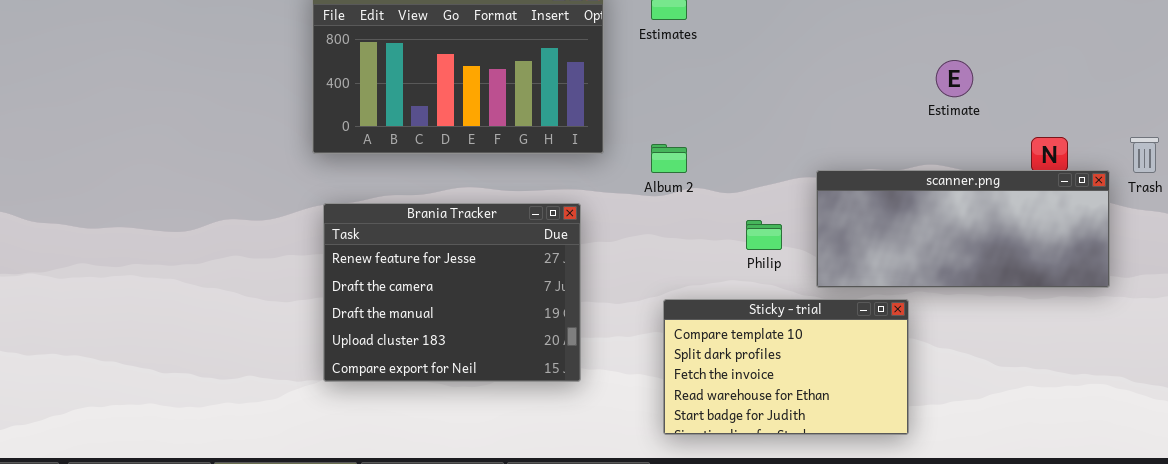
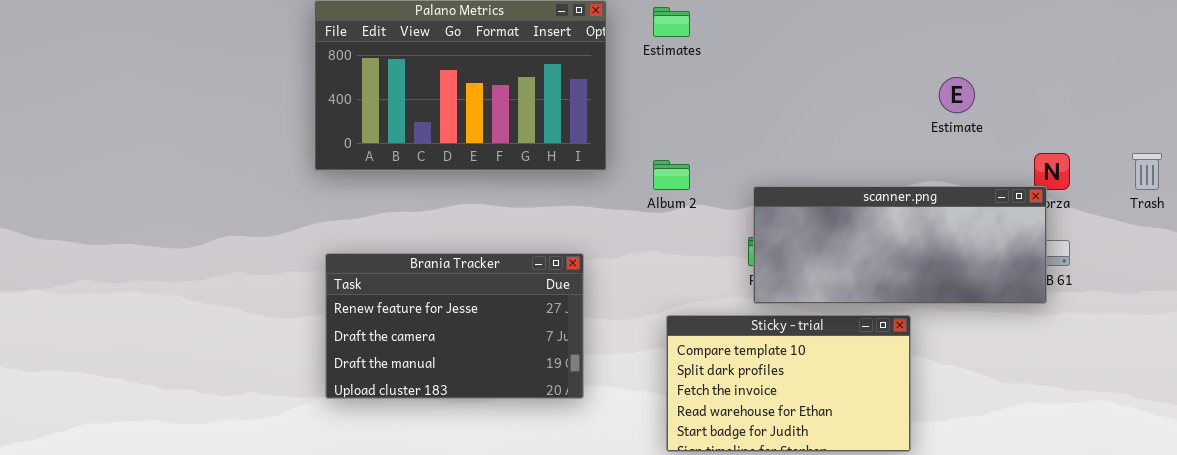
scanner.png: [816,170,1110,288] -> [753,186,1047,304], moved
Brania Tracker: [323,203,581,382] -> [325,253,584,399], resized

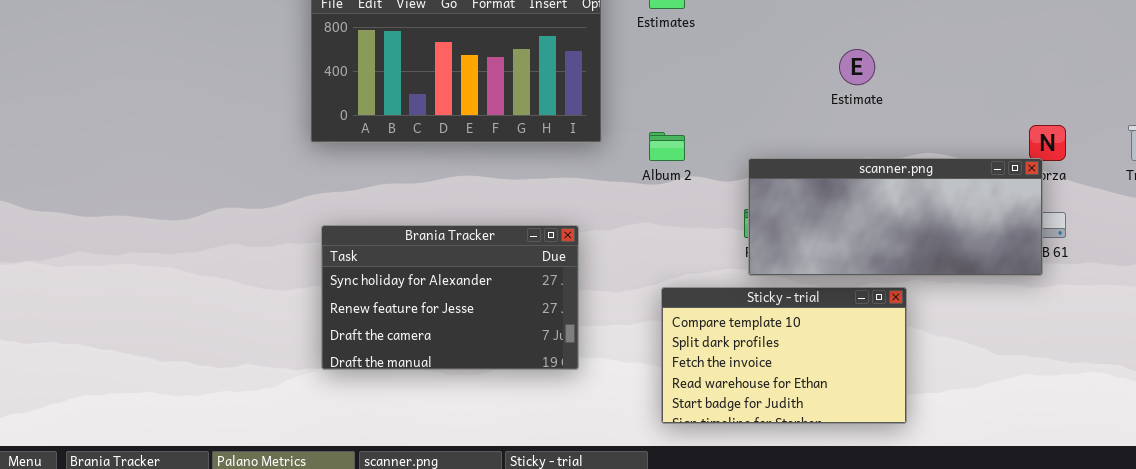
Estimate: [939,77,975,113] -> [839,49,875,85], moved
Brania Tracker: [325,253,584,399] -> [321,225,579,370], scrolled up 1 row

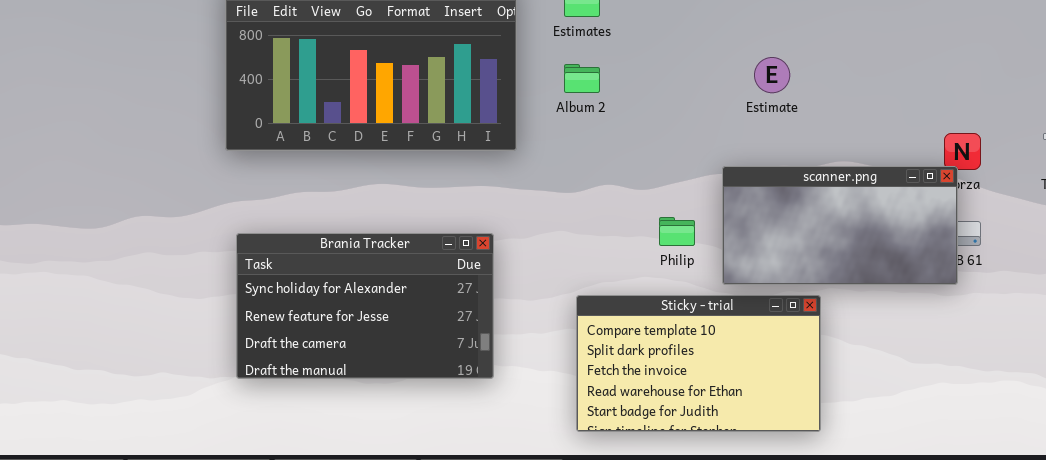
Album 2: [649,132,685,161] -> [564,64,600,93], moved
scanner.png: [748,158,1043,276] -> [722,166,958,285], resized

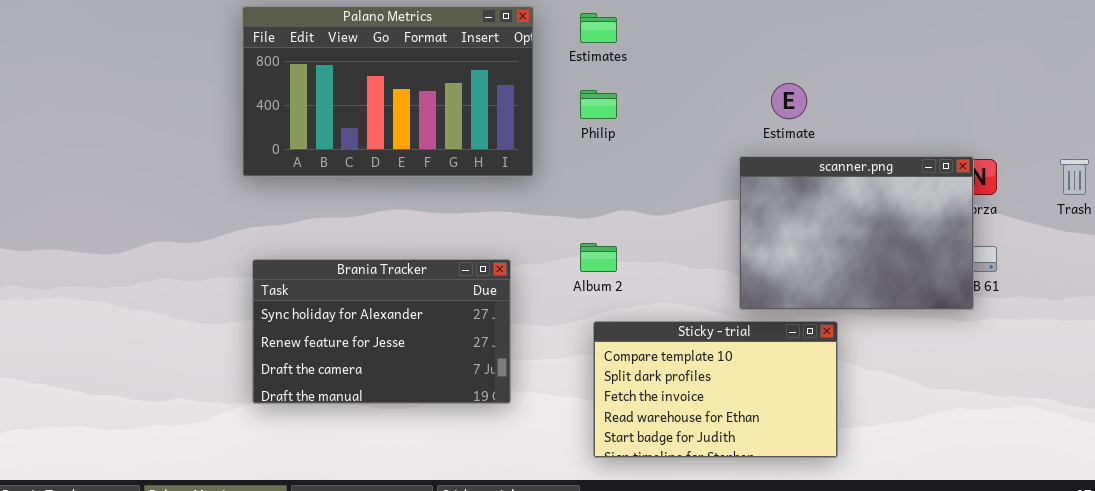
Album 2: [564,64,600,93] -> [580,243,617,272], moved
scanner.png: [722,166,958,285] -> [739,156,974,310], resized
Philip: [659,217,695,246] -> [580,90,617,119], moved

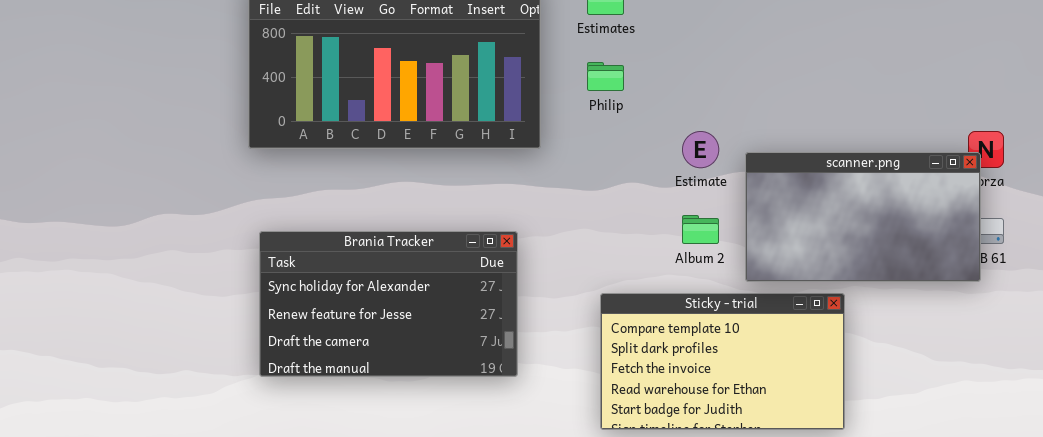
Estimate: [771,83,807,119] -> [682,131,719,168], moved
scanner.png: [739,156,974,310] -> [745,152,981,282], resized
Album 2: [580,243,617,272] -> [682,215,719,244], moved

